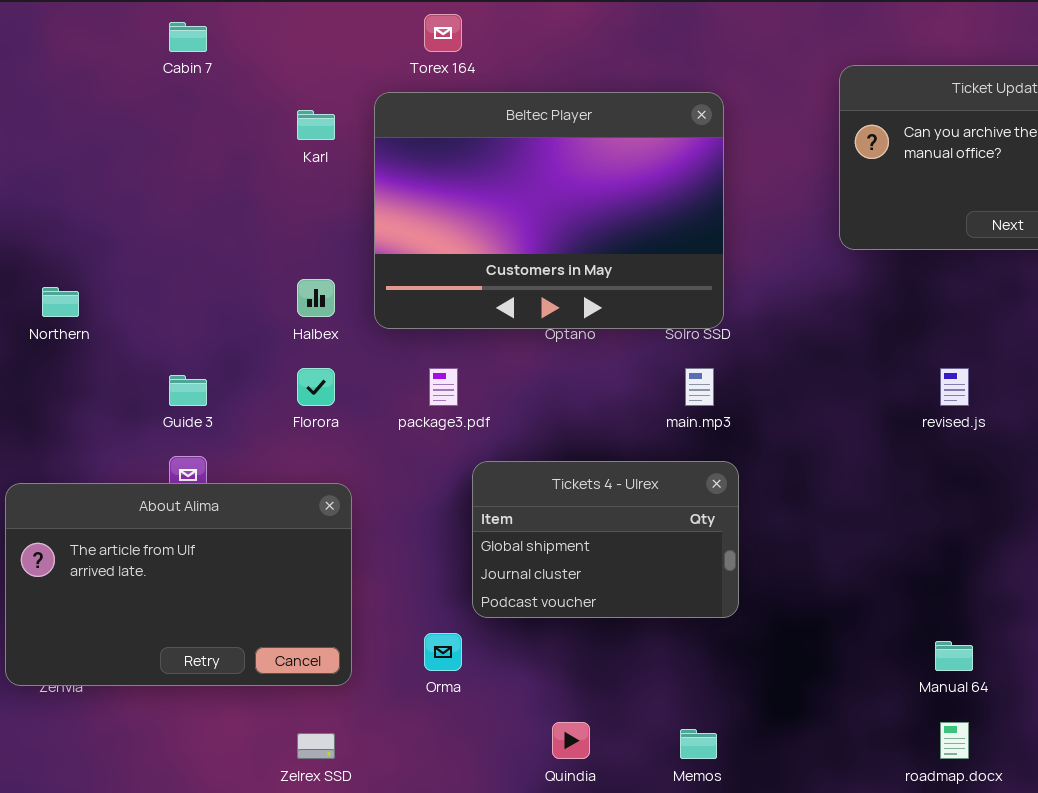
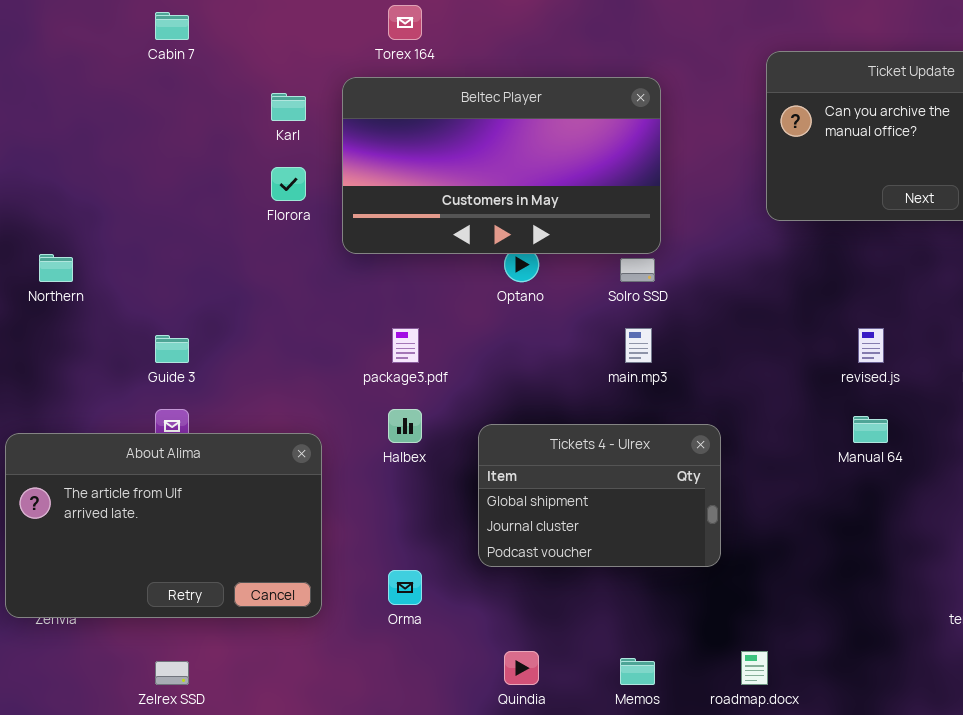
Beltec Player: [374,92,724,329] -> [342,77,661,254], resized
Halbex: [297,279,335,317] -> [388,409,422,443], moved
Florora: [297,368,335,406] -> [271,167,306,201], moved
Tickets 4 - Ulrex: [472,461,739,618] -> [478,424,721,567], moved
Manual 64: [935,641,973,671] -> [853,416,888,443], moved
roadmap.docx: [940,722,969,759] -> [741,651,768,685], moved
Zelrex SSD: [297,733,335,759] -> [155,661,189,685], moved

